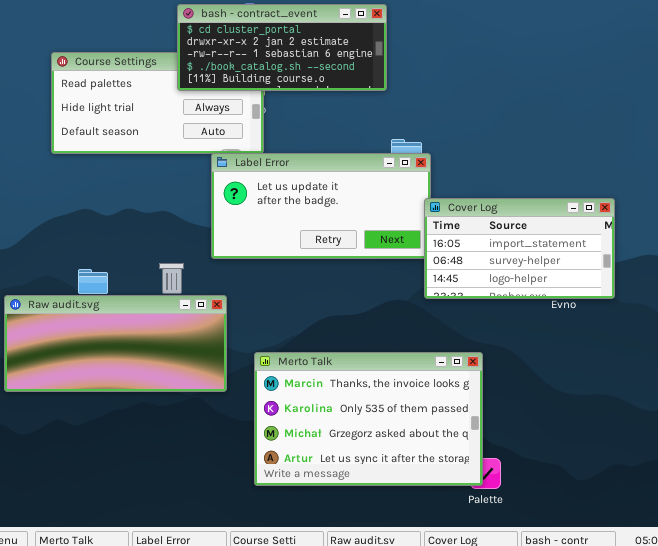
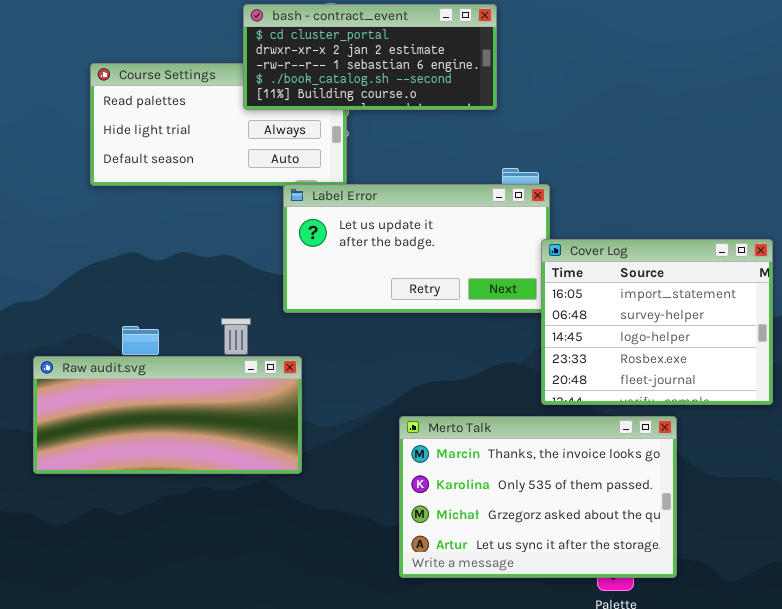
Cover Log: [424,198,615,299] -> [541,239,773,405], resized
Merto Talk: [254,352,483,486] -> [399,416,677,578], moved

